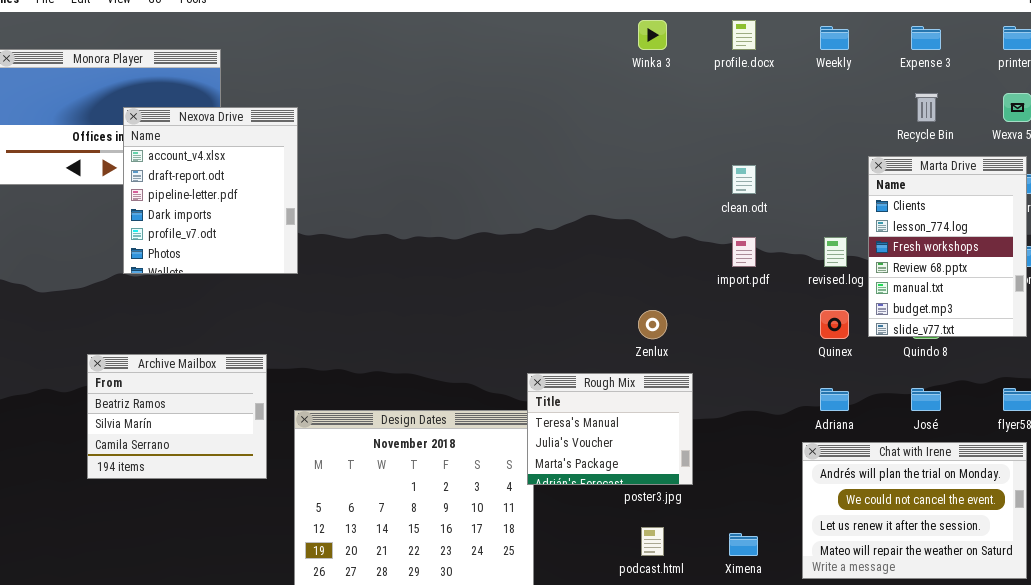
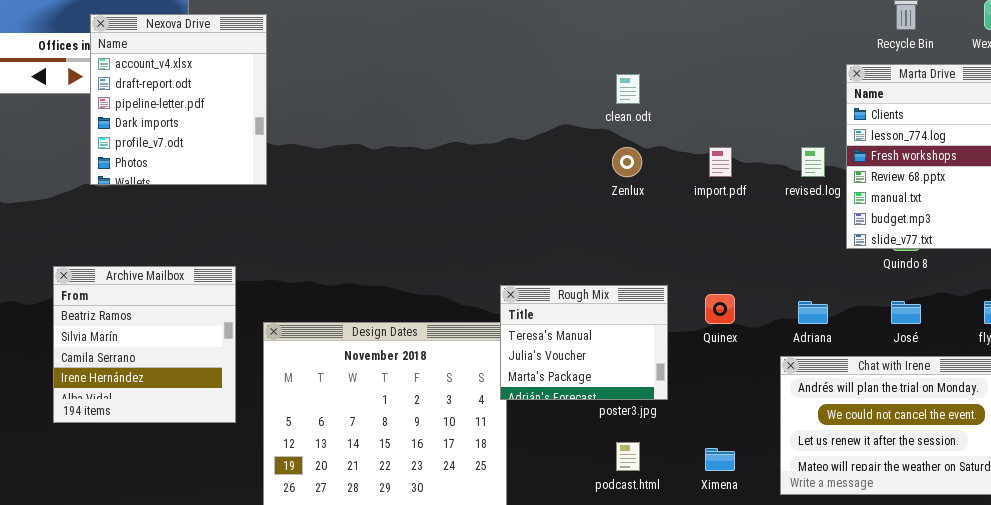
clean.odt: [732,165,756,194] -> [616,74,640,104], moved
Zenlux: [638,310,667,339] -> [612,147,642,177], moved
Quinex: [820,310,849,339] -> [705,294,735,324], moved
Archive Mailbox: [87,354,267,479] -> [53,266,236,423], resized

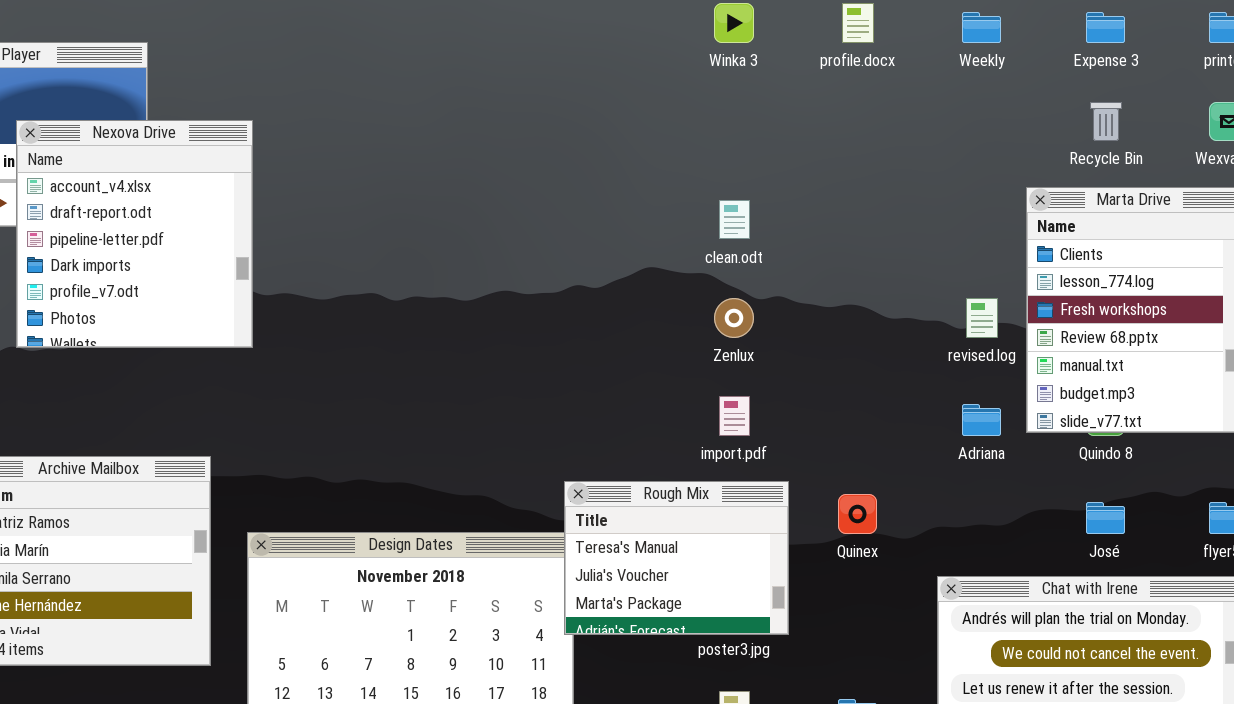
import.pdf: [709,147,732,177] -> [719,396,750,436], moved
Adriana: [798,301,828,324] -> [962,404,1001,436], moved

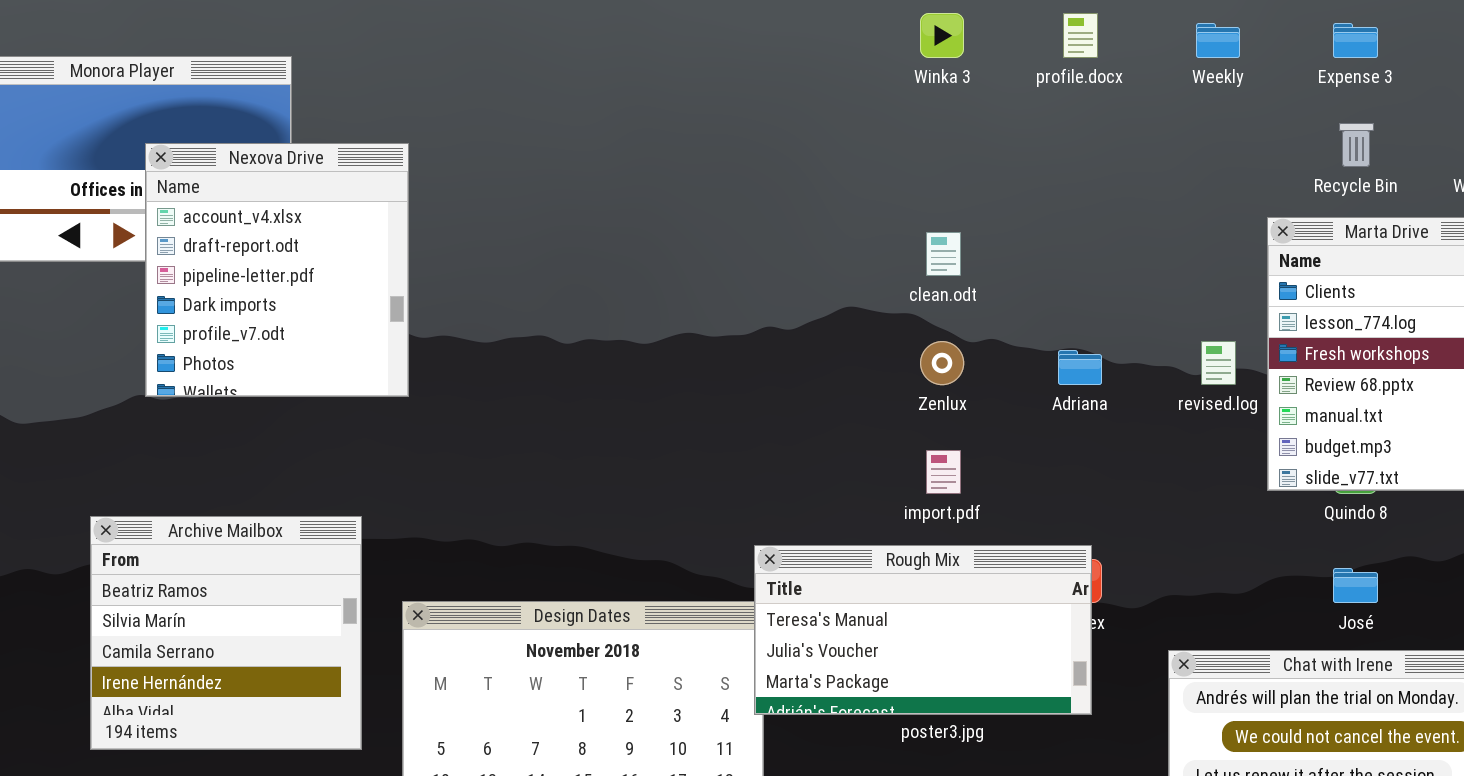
Adriana: [962,404,1001,436] -> [1058,350,1102,385], moved
Rough Mix: [564,481,789,635] -> [754,545,1092,715], resized

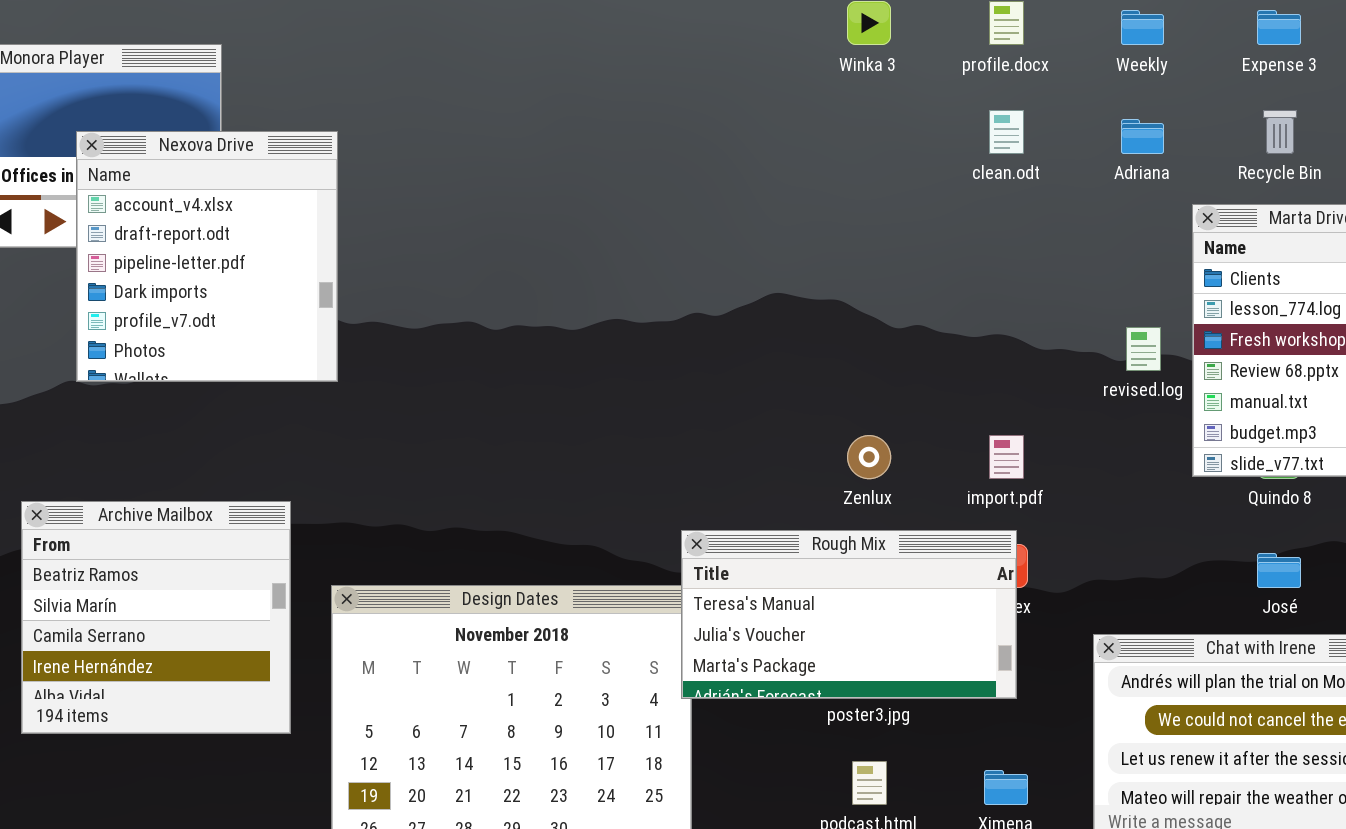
clean.odt: [926,232,961,276] -> [989,110,1024,154], moved
Zenlux: [920,341,964,385] -> [847,435,891,479], moved
Adriana: [1058,350,1102,385] -> [1121,119,1164,154], moved
import.pdf: [926,450,961,494] -> [989,435,1024,479], moved

